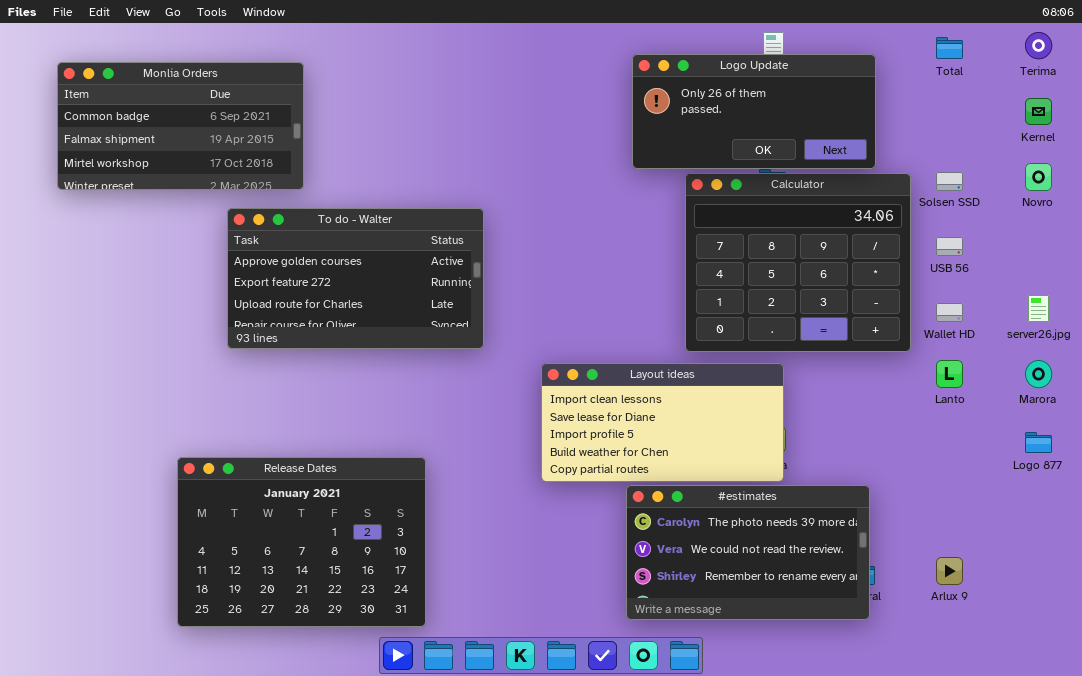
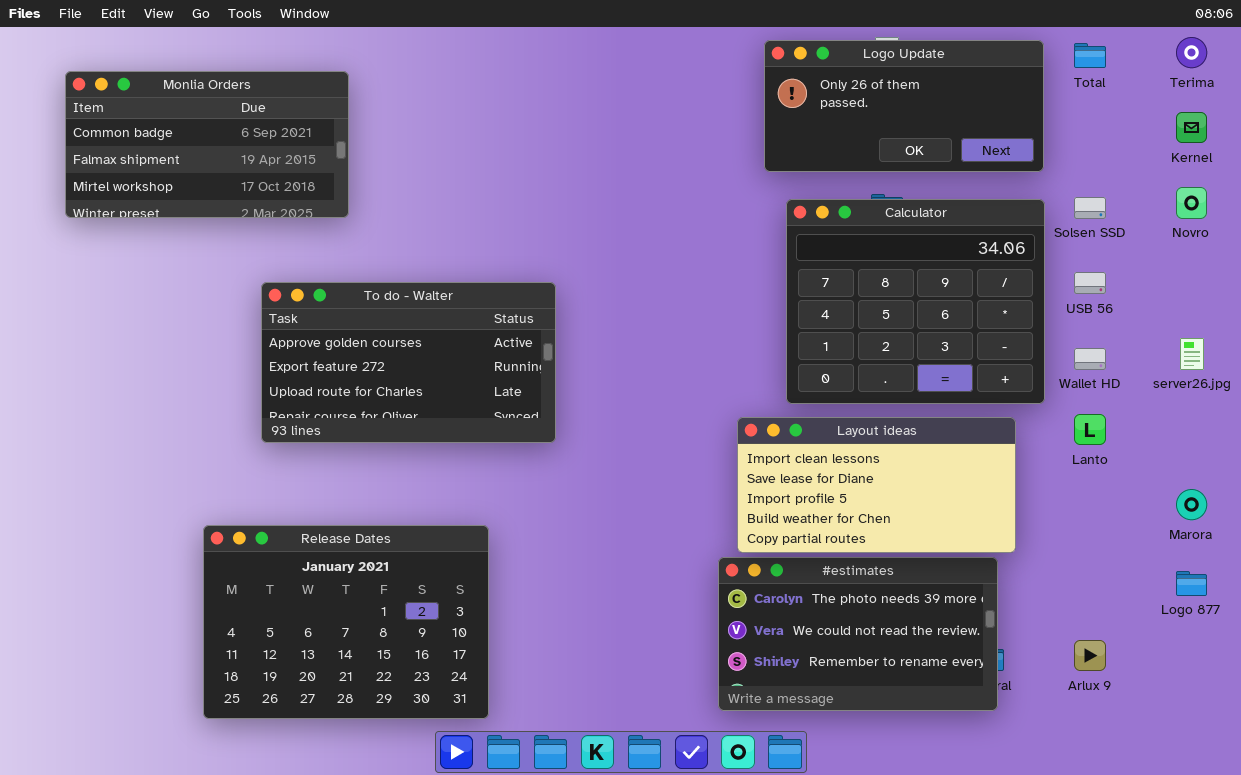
Logo Update: [632,54,876,169] -> [764,40,1044,172], moved
To do - Walter: [227,208,484,349] -> [261,282,556,443], moved
Marora: [1025,360,1052,388] -> [1176,489,1207,520], moved
Layout ideas: [541,363,784,482] -> [737,417,1016,553], moved
Logo 877: [1025,432,1052,453] -> [1176,571,1207,596], moved

